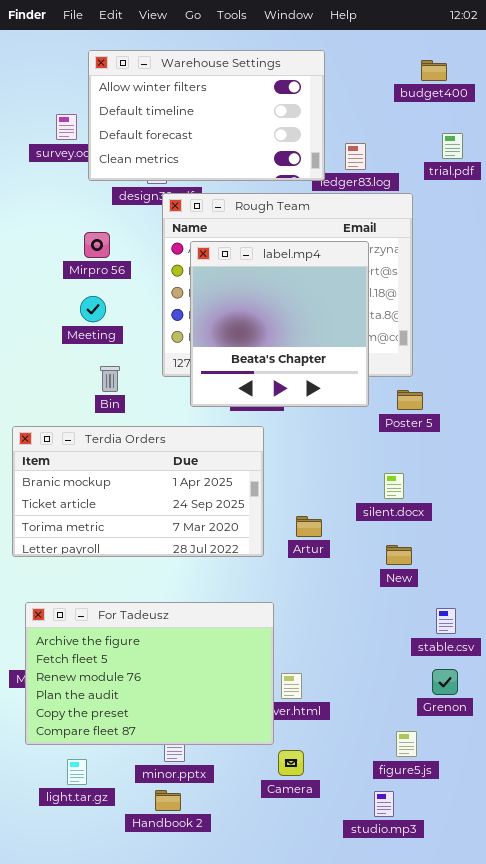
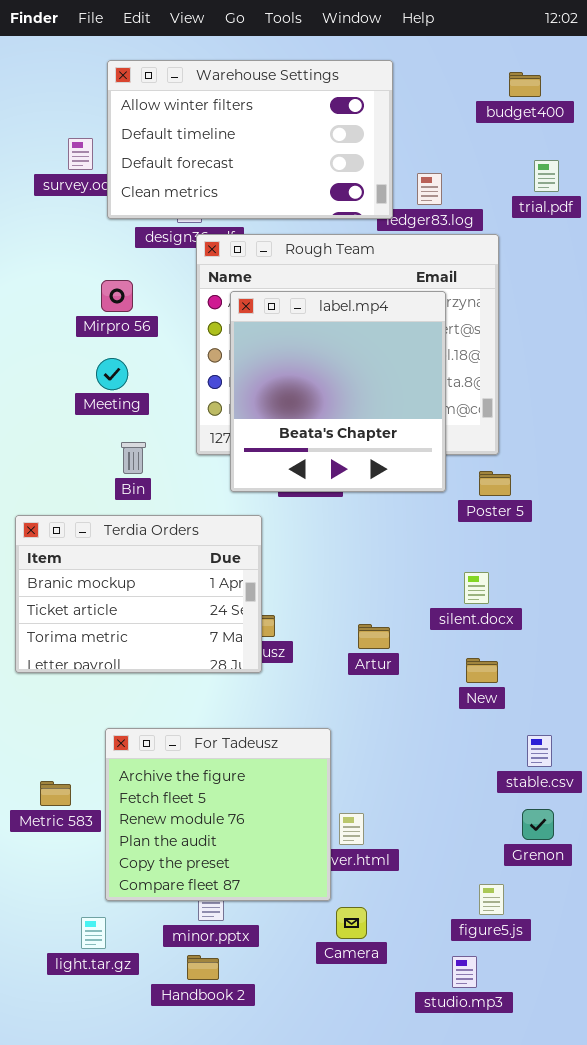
Terdia Orders: [12,426,264,557] -> [15,515,262,673], resized
For Tadeusz: [25,602,274,745] -> [105,728,331,901], resized

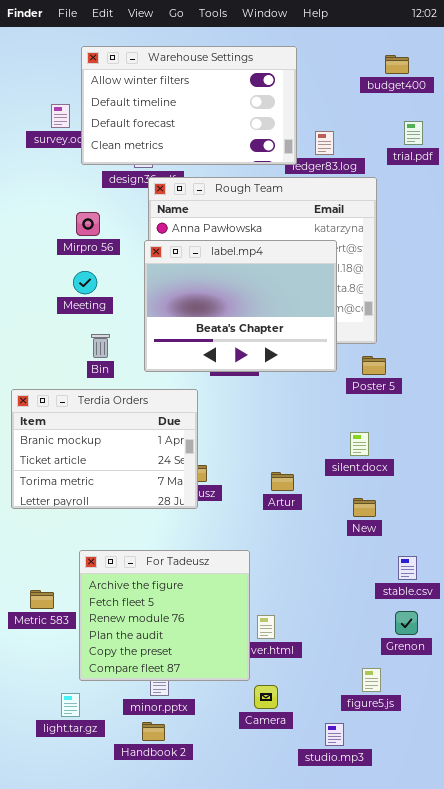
label.mp4: [230,291,446,492] -> [144,240,337,372], resized
studio.mp3: [452,956,477,988] -> [325,723,344,746], moved

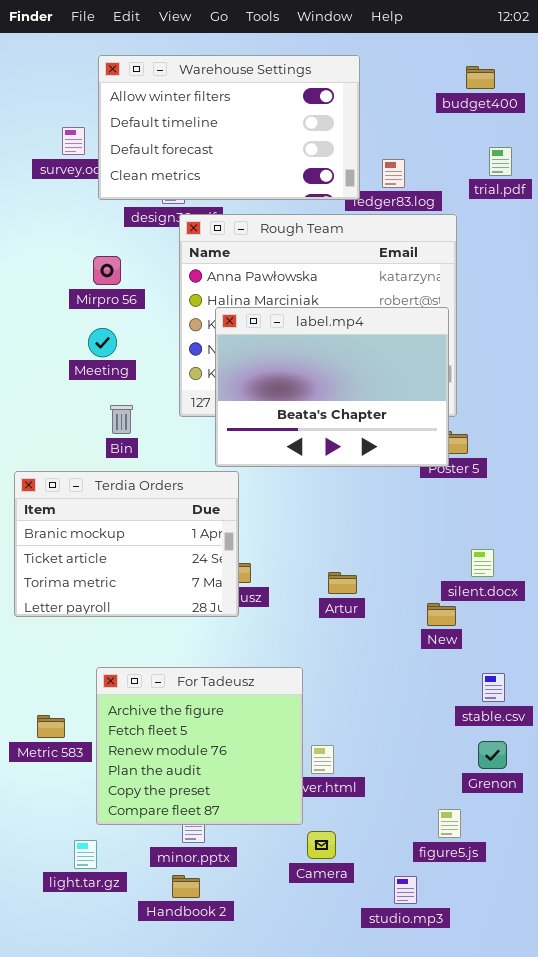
label.mp4: [144,240,337,372] -> [215,307,449,467], moved
silent.docx: [350,432,369,456] -> [471,549,494,577], moved

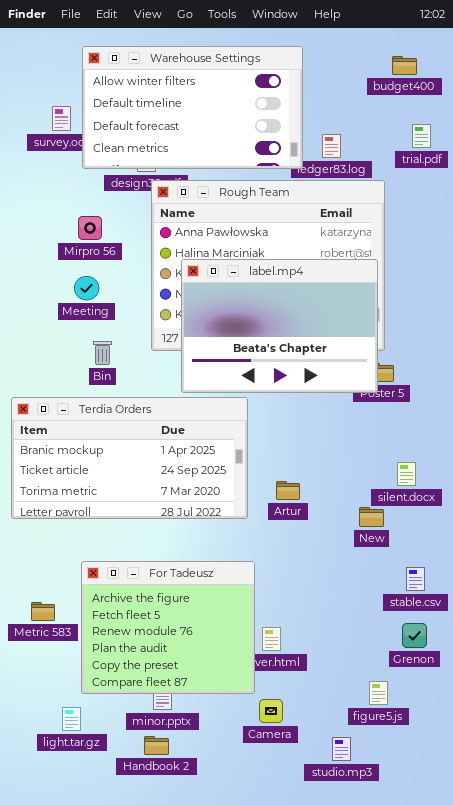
Terdia Orders: [14,471,239,617] -> [11,397,248,519], resized

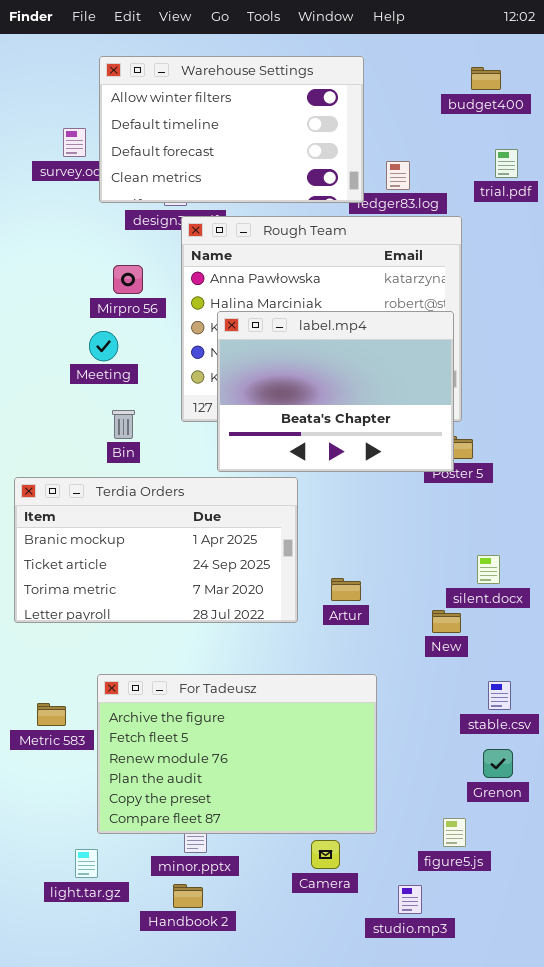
Mirpro 56: [78,216,102,240] -> [113,265,143,294], moved
For Tadeusz: [81,561,255,694] -> [97,674,377,834], resized
Metric 583: [31,602,55,621] -> [37,703,66,726], moved

